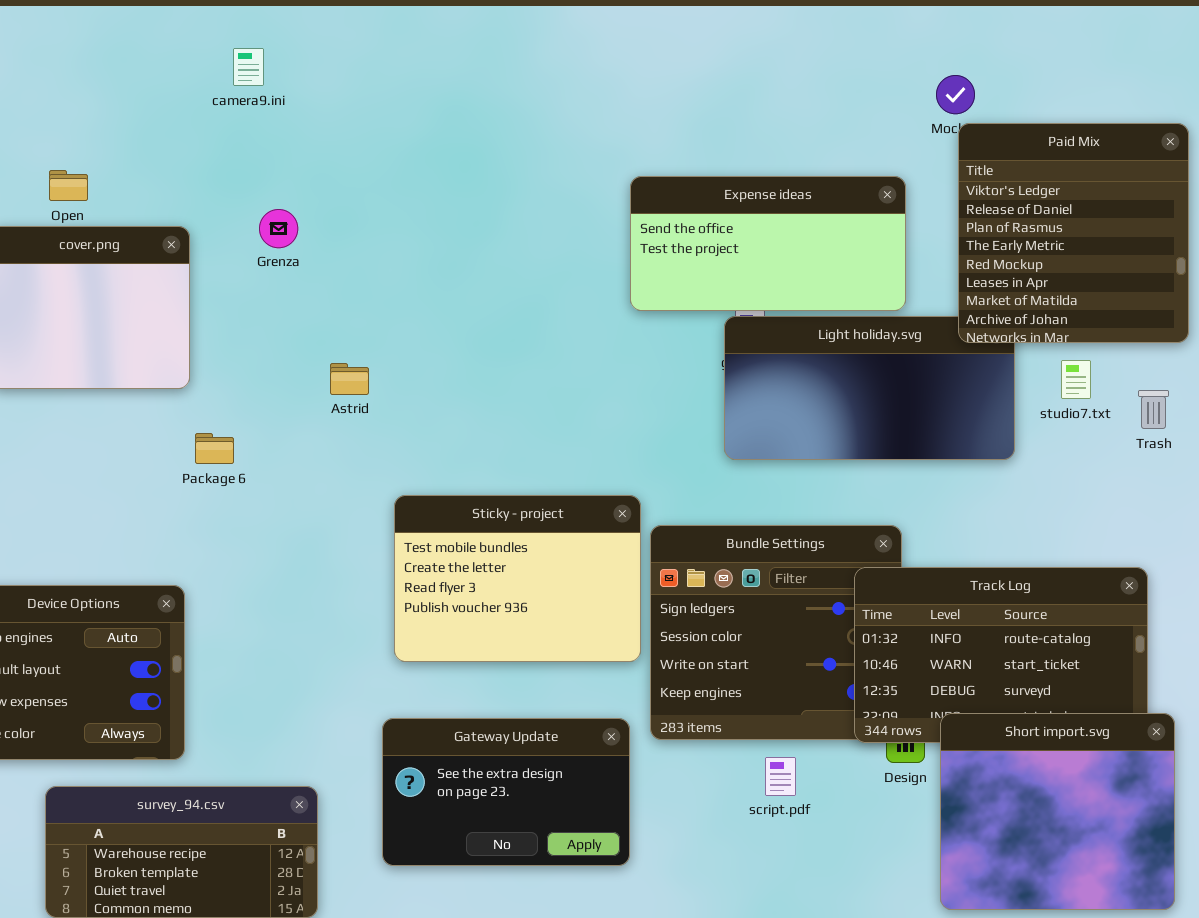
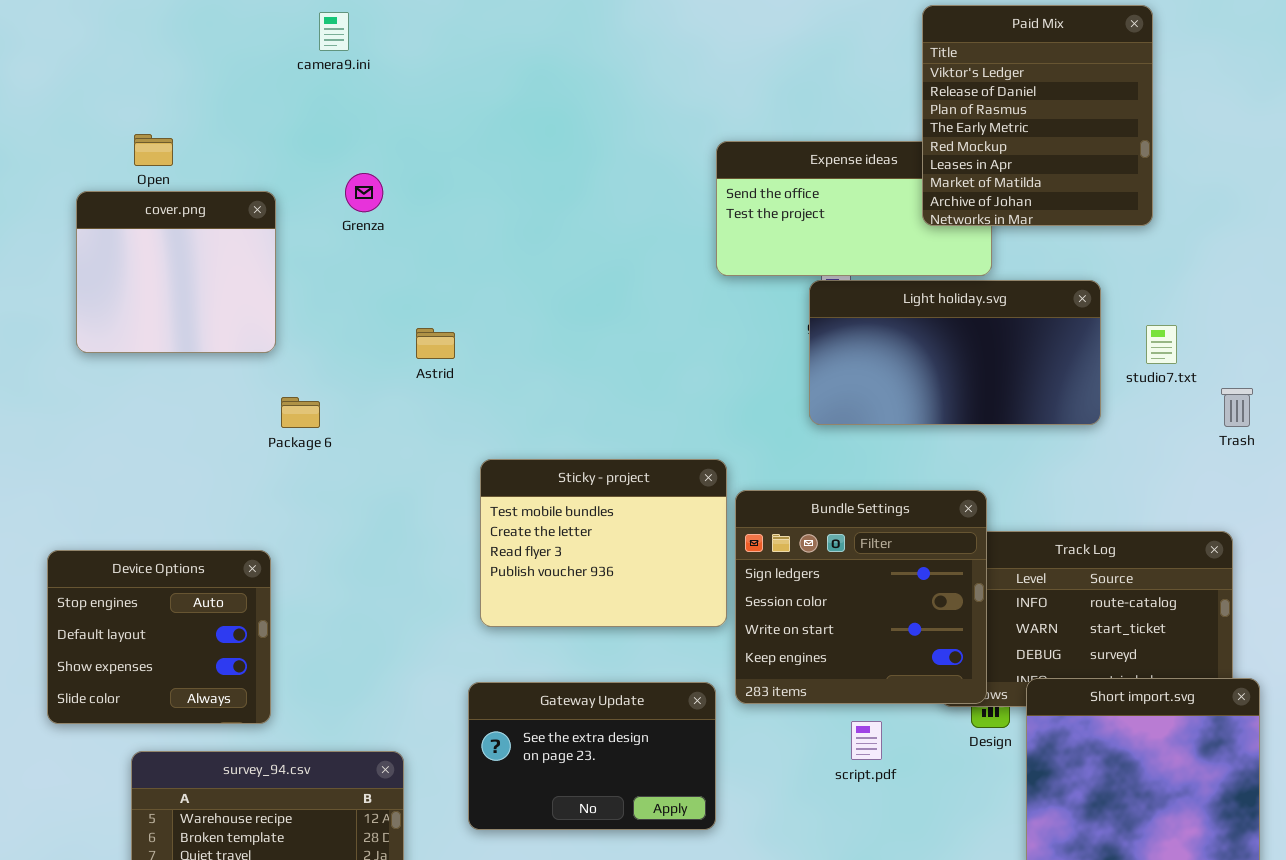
Paid Mix: [958,123,1189,343] -> [922,5,1153,226], moved
Trash: [1138,390,1169,429] -> [1221,388,1253,427], moved
Bundle Settings: [650,525,902,740] -> [735,490,987,704], raised

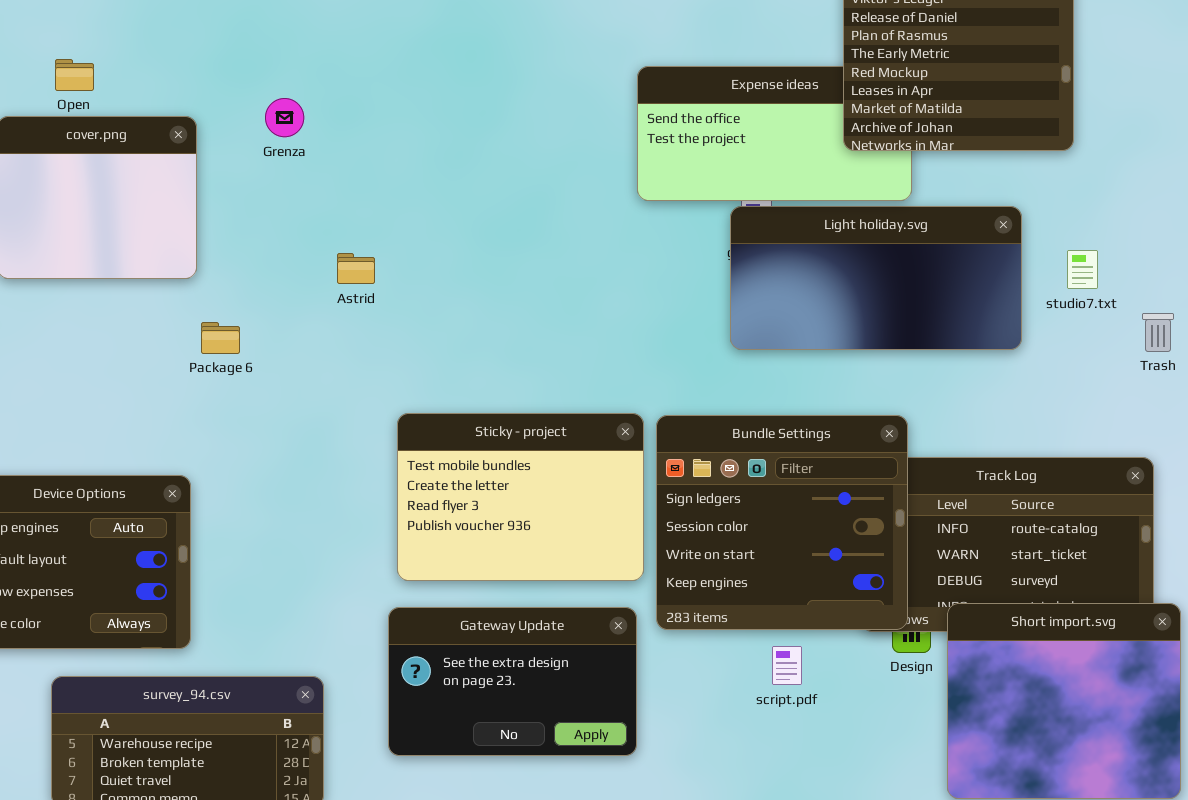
Sticky - project: [480,459,727,627] -> [397,413,644,581], moved

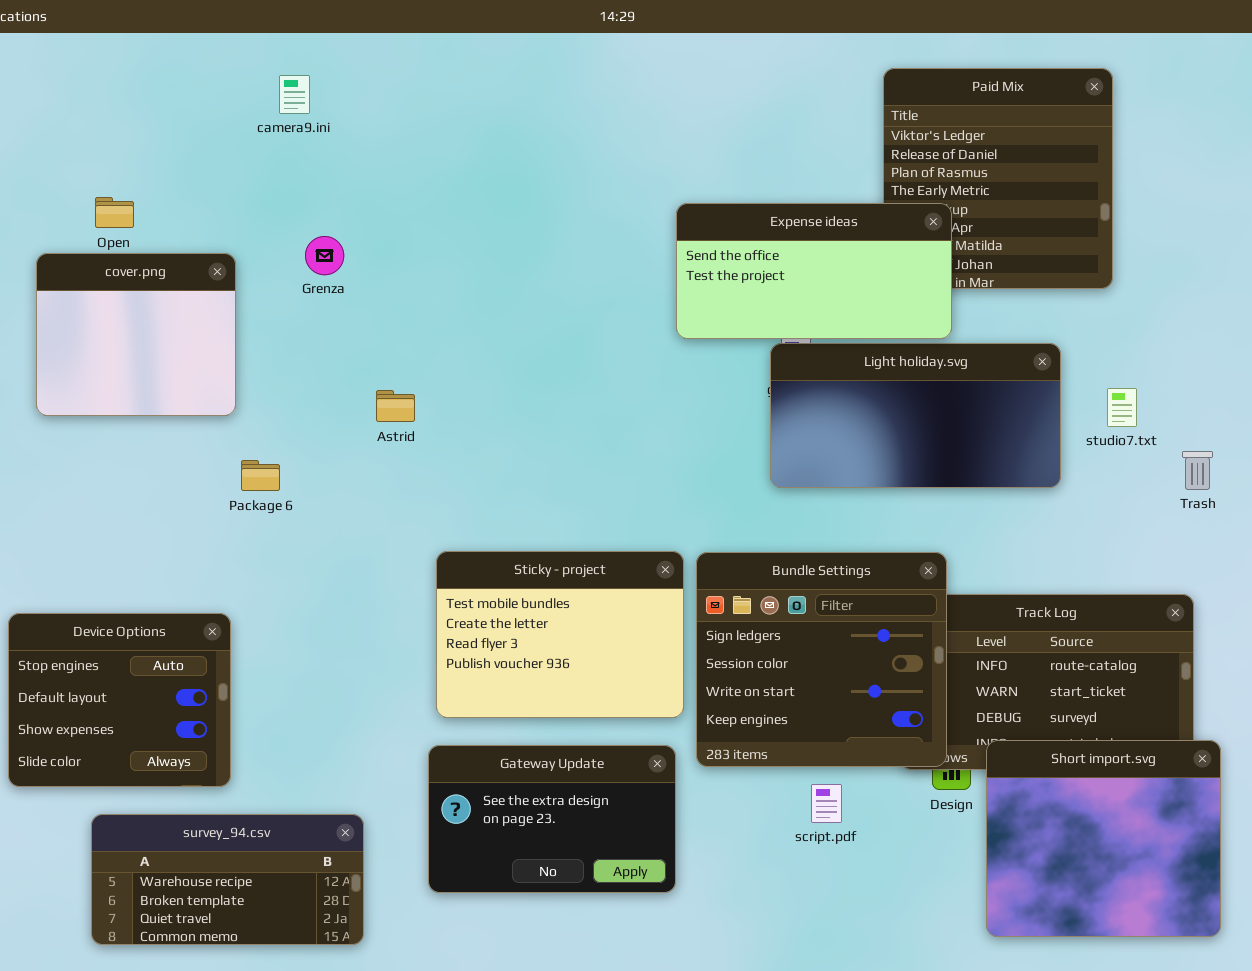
Expense ideas: [637,66,912,201] -> [676,203,952,339], raised

